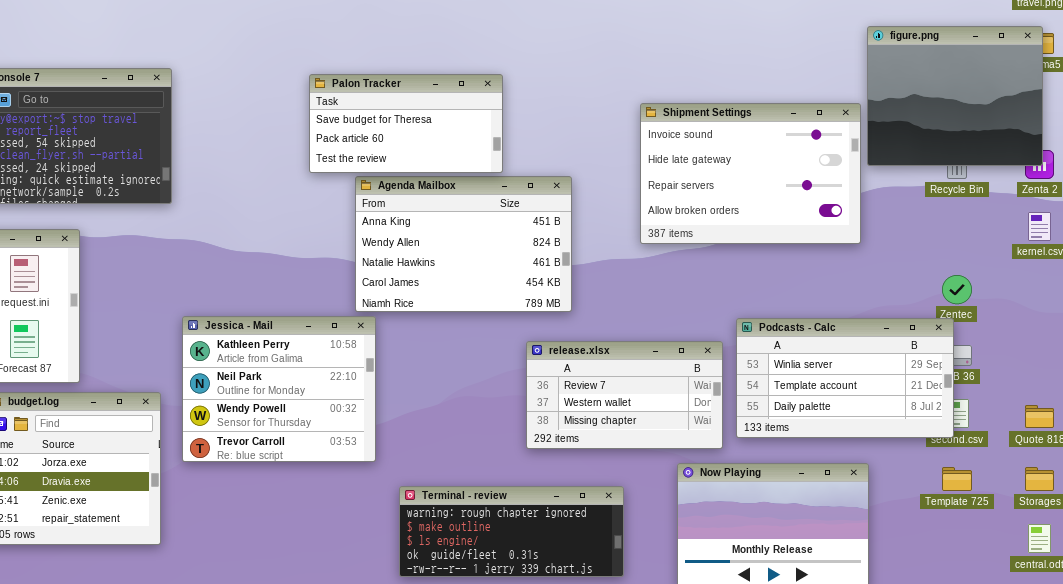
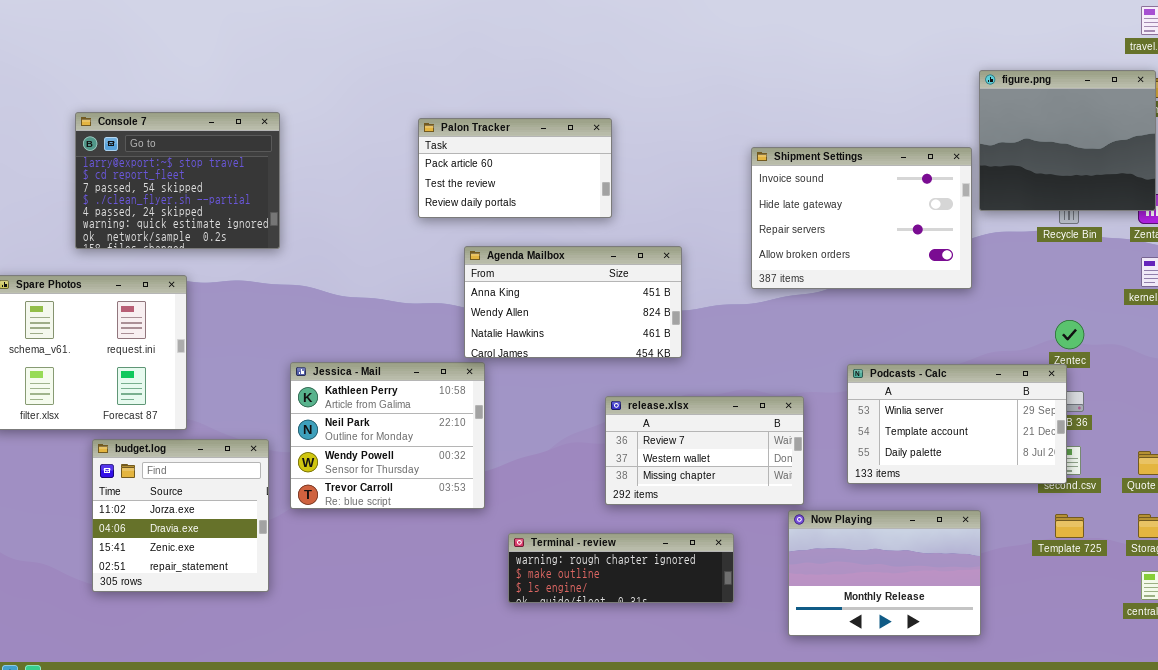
Palon Tracker: [309,74,503,173] -> [418,118,612,218], scrolled down 1 row
Agenda Mailbox: [355,176,572,312] -> [464,246,682,358], resized
release.xlsx: [526,341,723,449] -> [605,396,804,505], moved
Terminal - review: [399,486,624,577] -> [508,533,734,603], resized

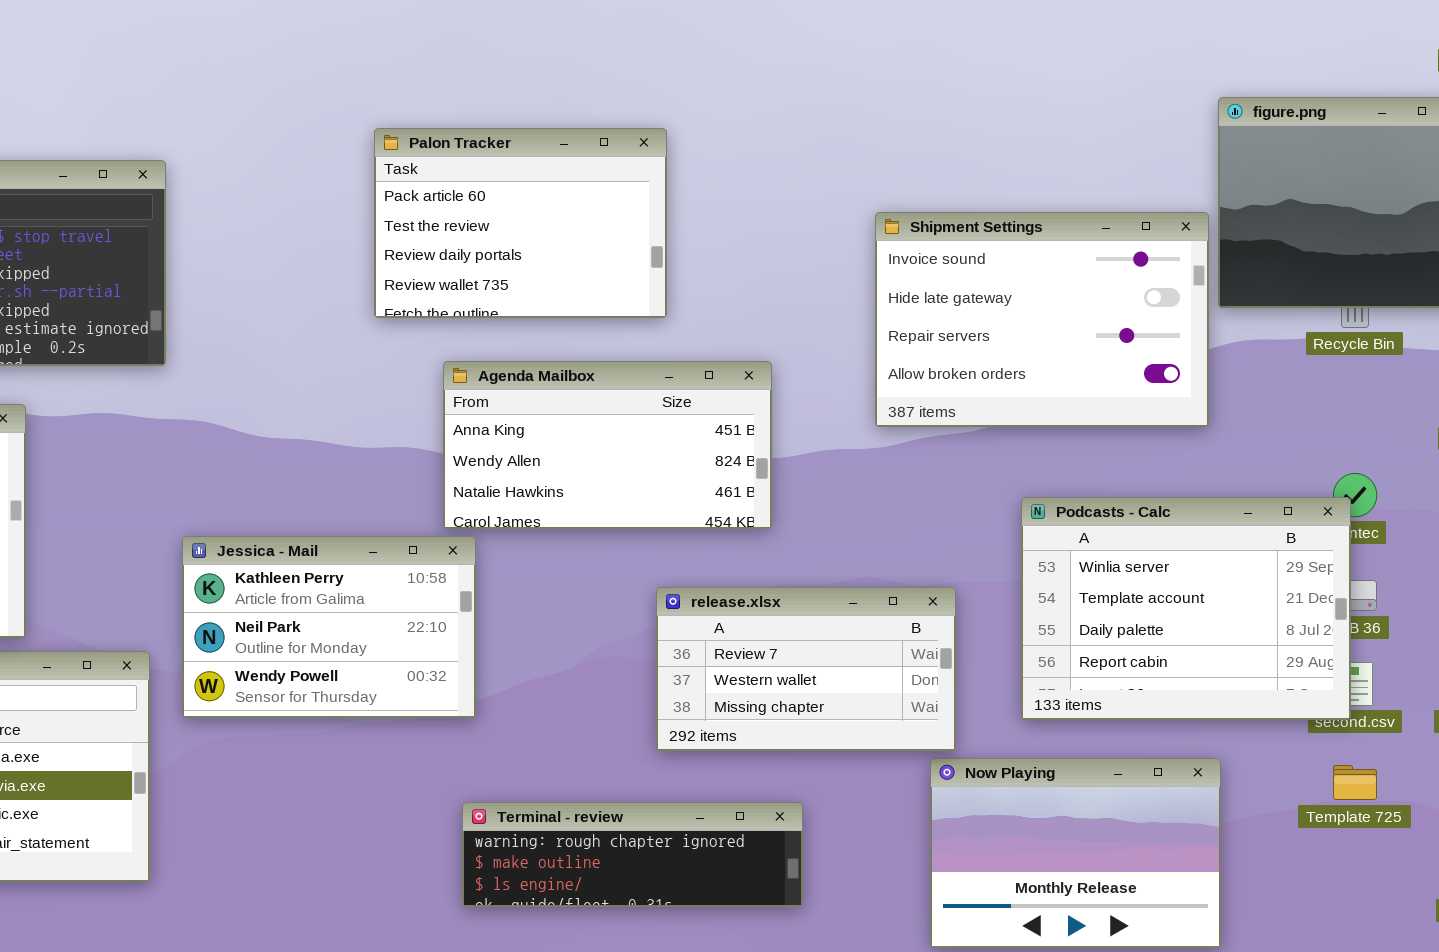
Palon Tracker: [418,118,612,218] -> [374,128,667,318], resized
Jessica - Mail: [290,362,485,509] -> [182,536,476,718], resized
Podcasts - Calc: [847,364,1067,484] -> [1021,497,1351,720], resized
Terminal - review: [508,533,734,603] -> [462,802,803,907], moved

